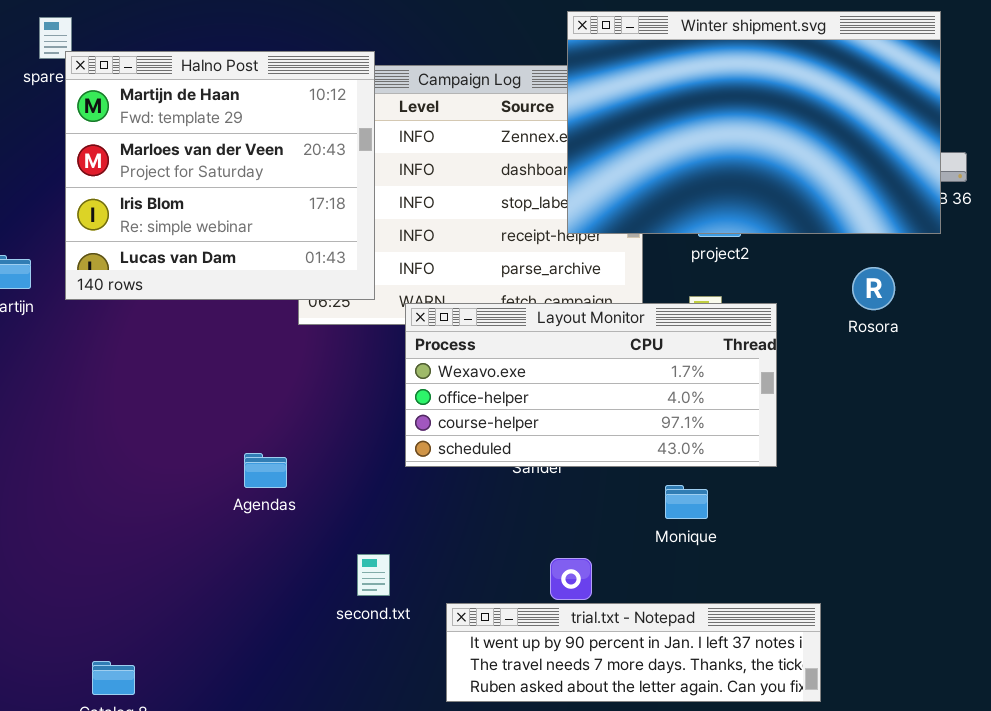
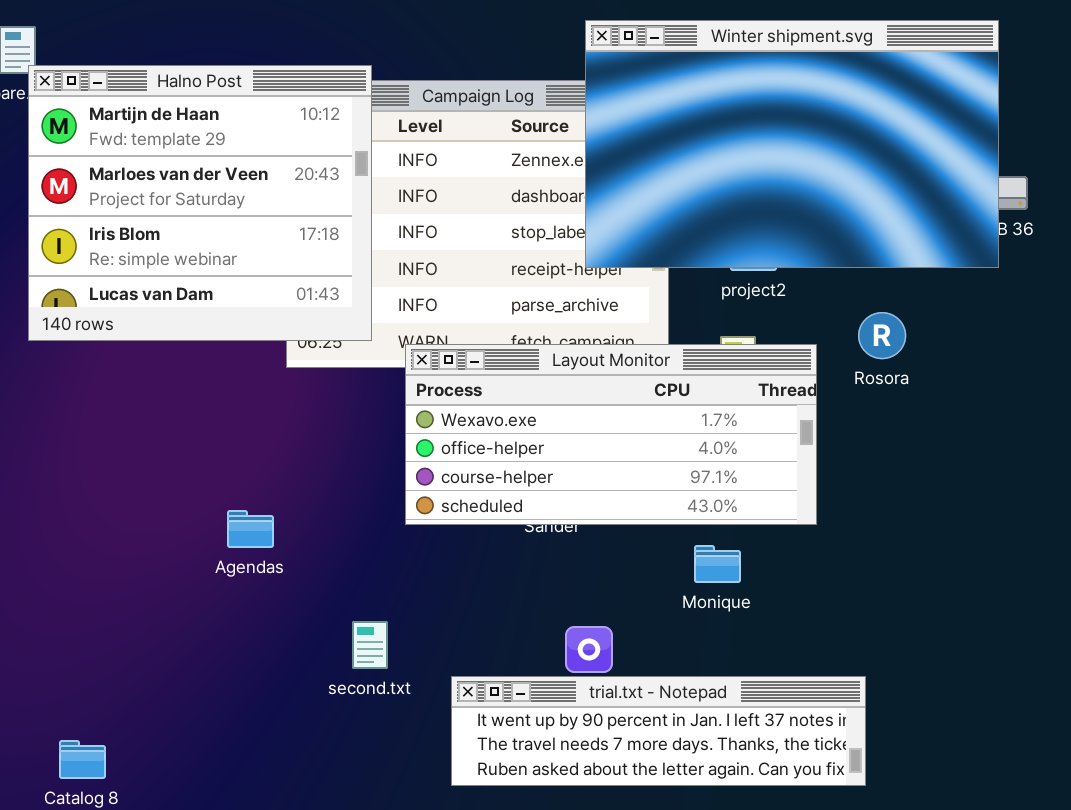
Rosora: [852,267,895,310] -> [858,312,906,359], moved

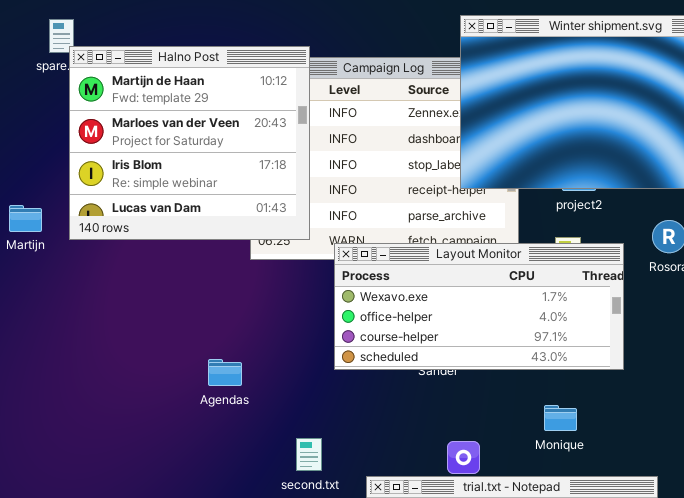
Monique: [694,545,741,583] -> [544,405,577,431], moved

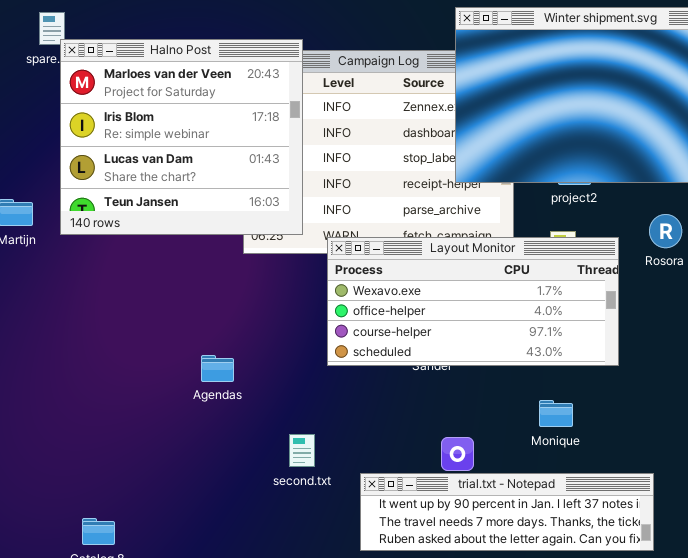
Halno Post: [69,46,310,240] -> [60,39,303,235], scrolled down 1 row

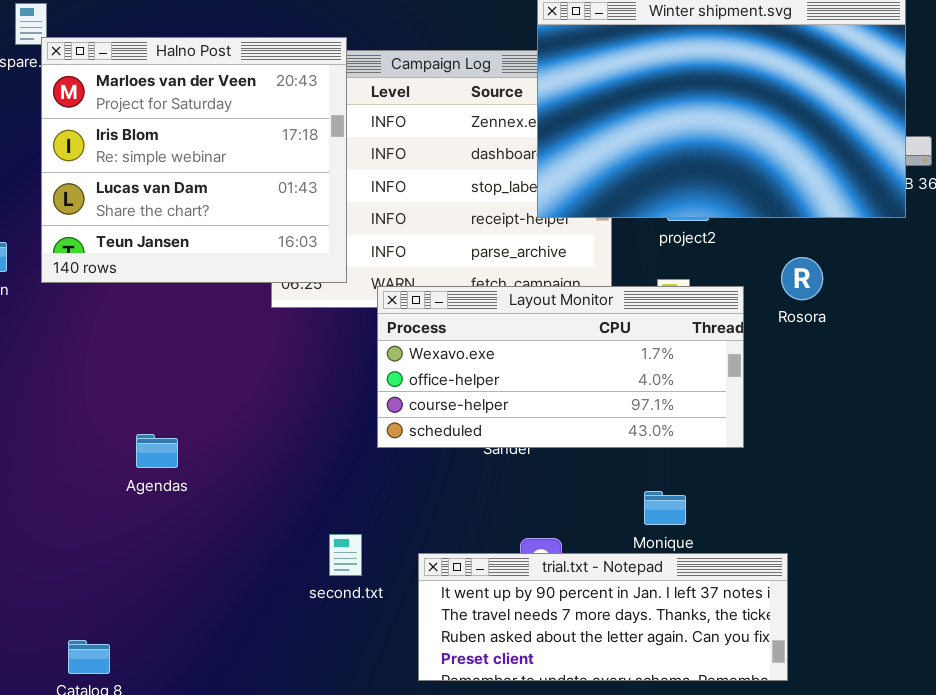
Agendas: [201,355,234,382] -> [136,434,178,468], moved
trial.txt - Notepad: [360,473,654,551] -> [418,553,788,681], resized

